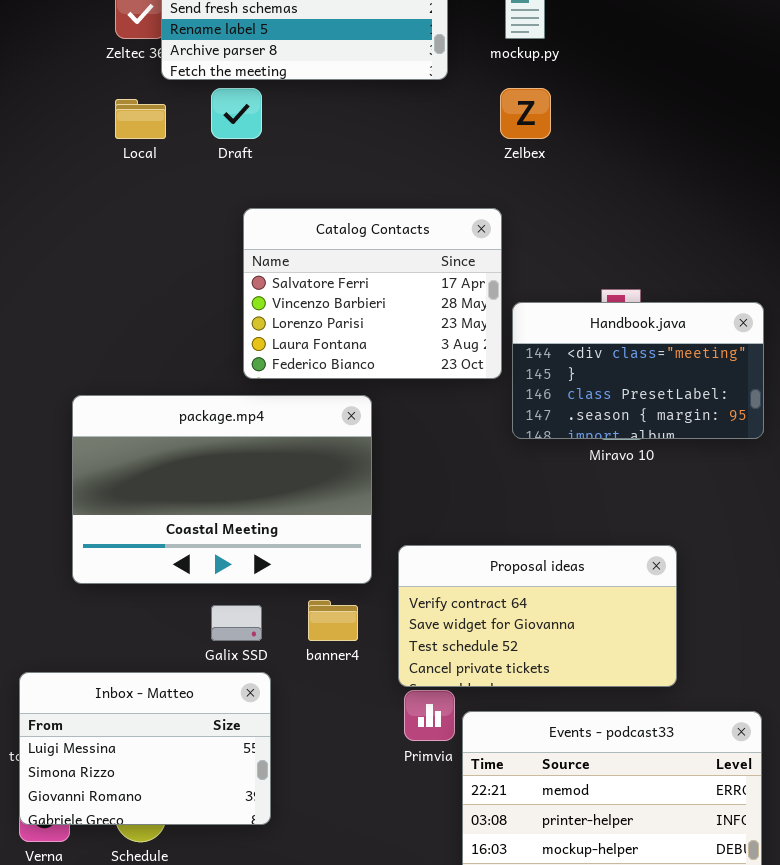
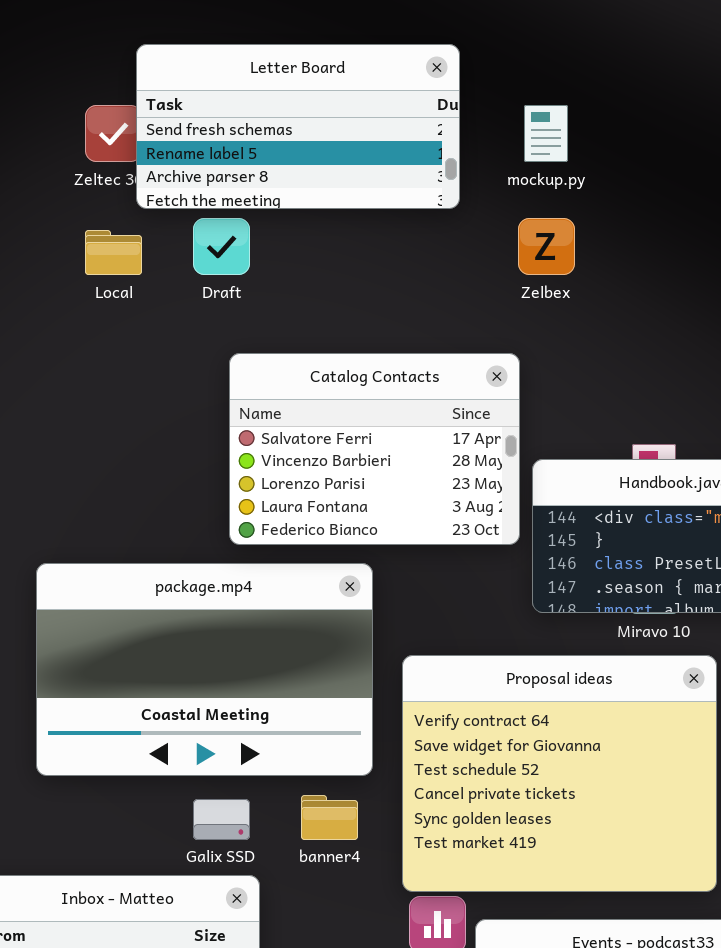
Proposal ideas: [398,545,677,687] -> [402,655,717,892], resized

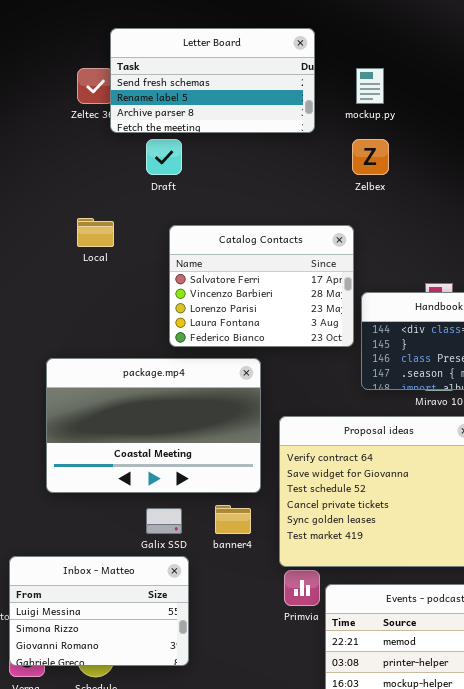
Local: [85,230,142,275] -> [77,218,114,247], moved

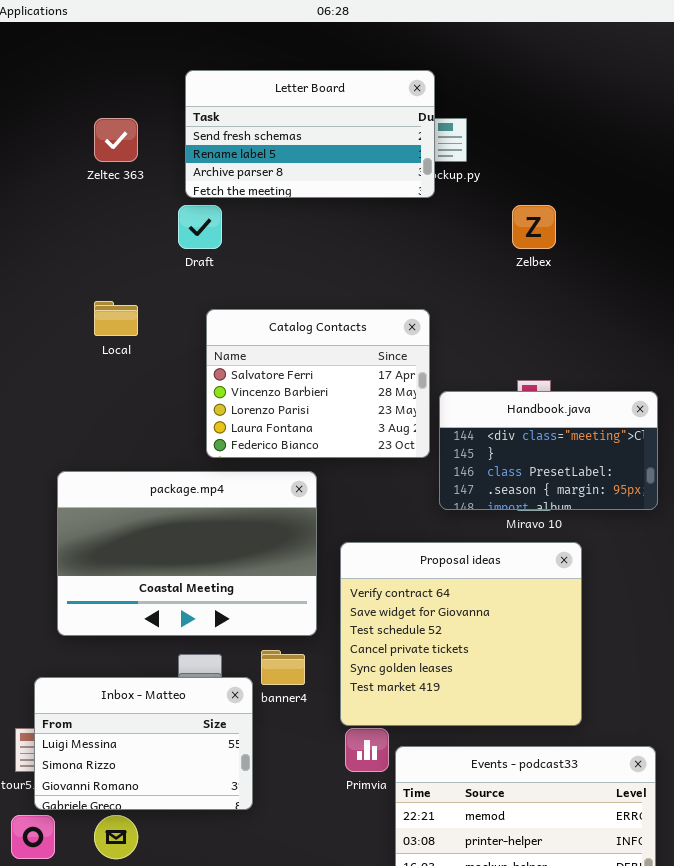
Letter Board: [110,28,315,133] -> [185,70,435,198], moved
Zelbex: [352,139,389,175] -> [512,205,556,249], moved
Inbox - Matteo: [9,556,189,666] -> [34,677,253,810], moved

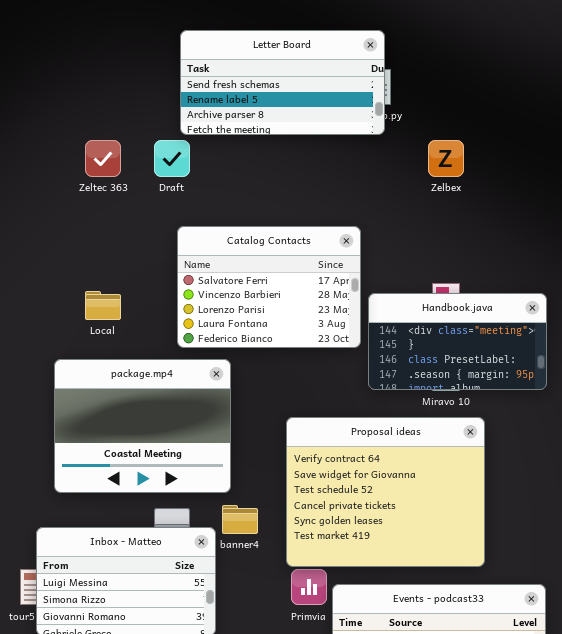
Letter Board: [185,70,435,198] -> [180,30,385,135], moved
Zeltec 363: [94,118,138,162] -> [85,140,121,177], moved
Local: [94,301,138,336] -> [85,291,121,320], moved
package.mp4: [57,471,317,636] -> [54,359,231,493], resized

